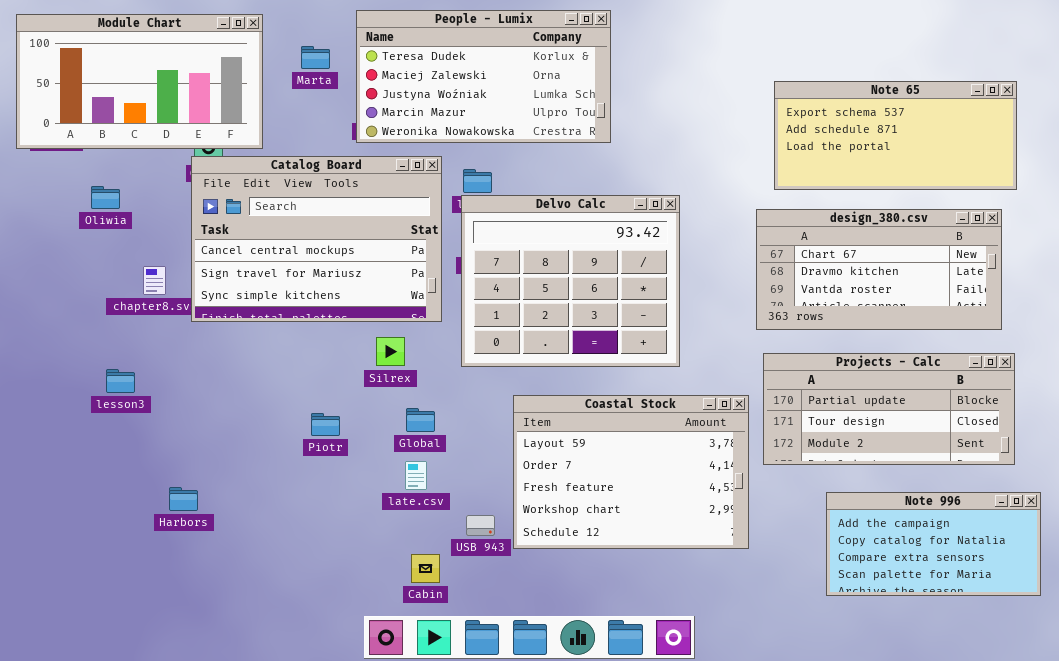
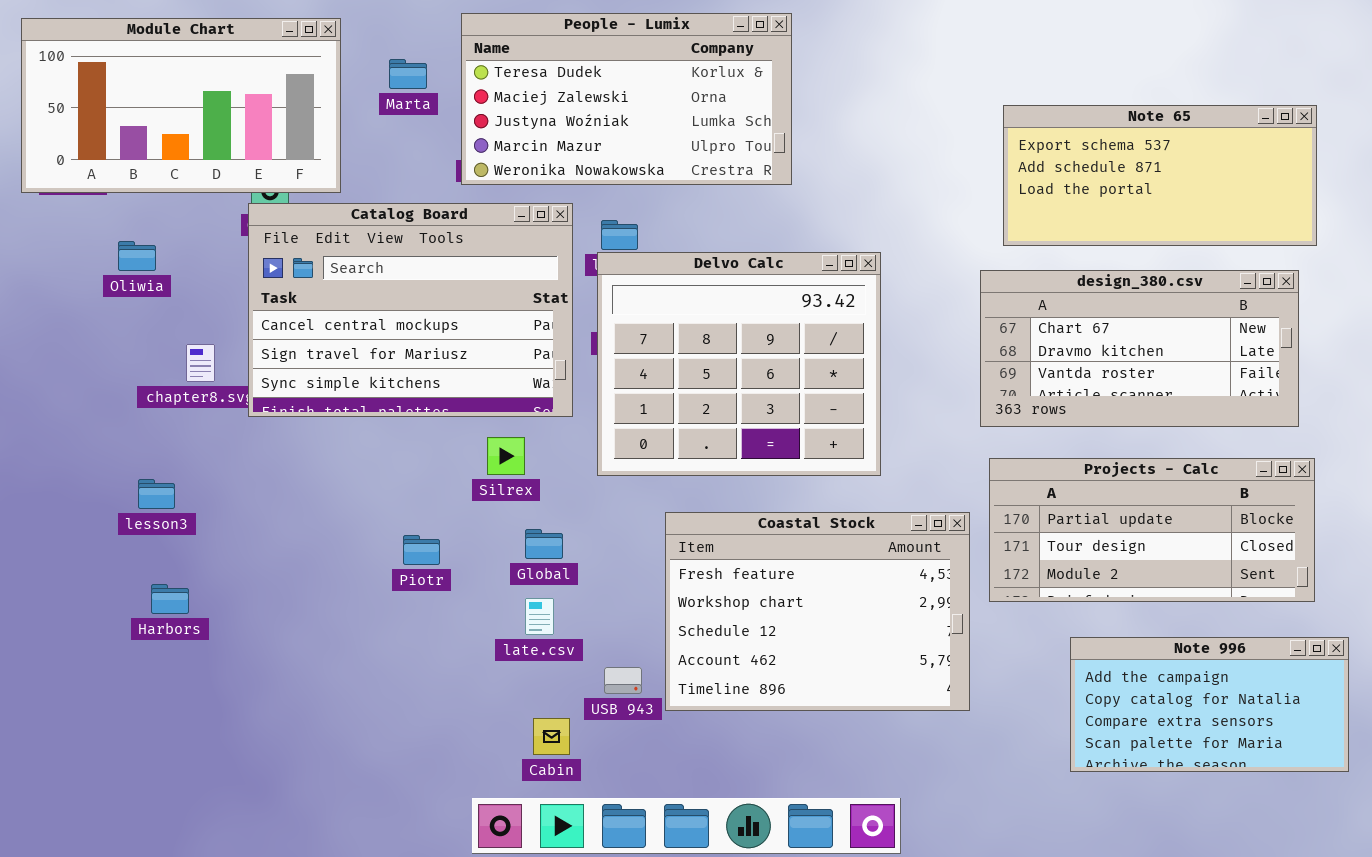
Coastal Stock: [513,395,749,549] -> [665,512,970,711], scrolled down 2 rows
Harbors: [169,487,198,511] -> [151,584,189,614], moved

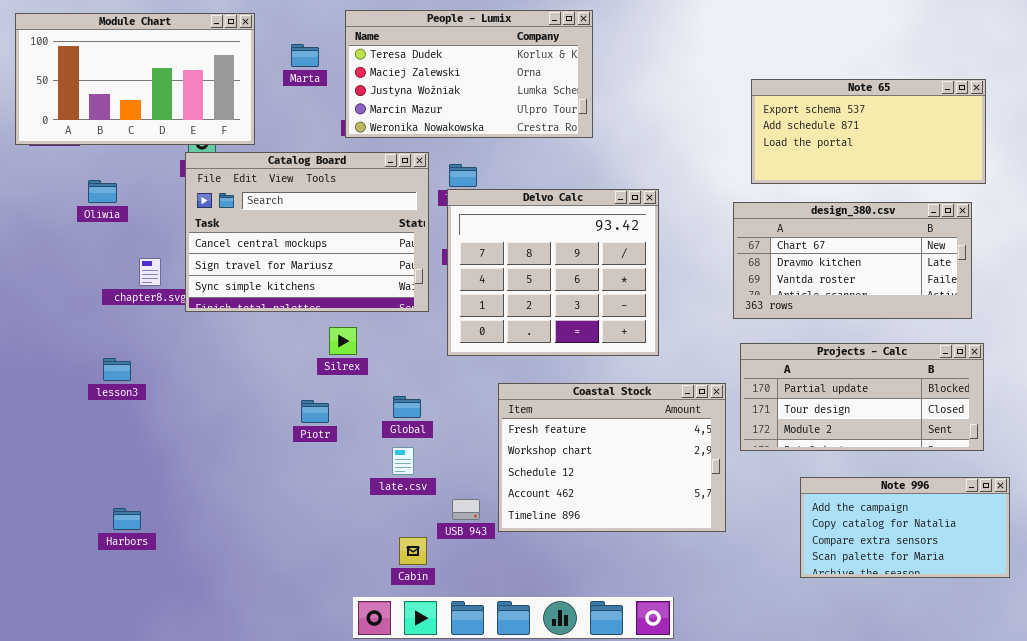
Silrex: [487,437,525,475] -> [329,327,357,355], moved
Harbors: [151,584,189,614] -> [113,508,141,530], moved

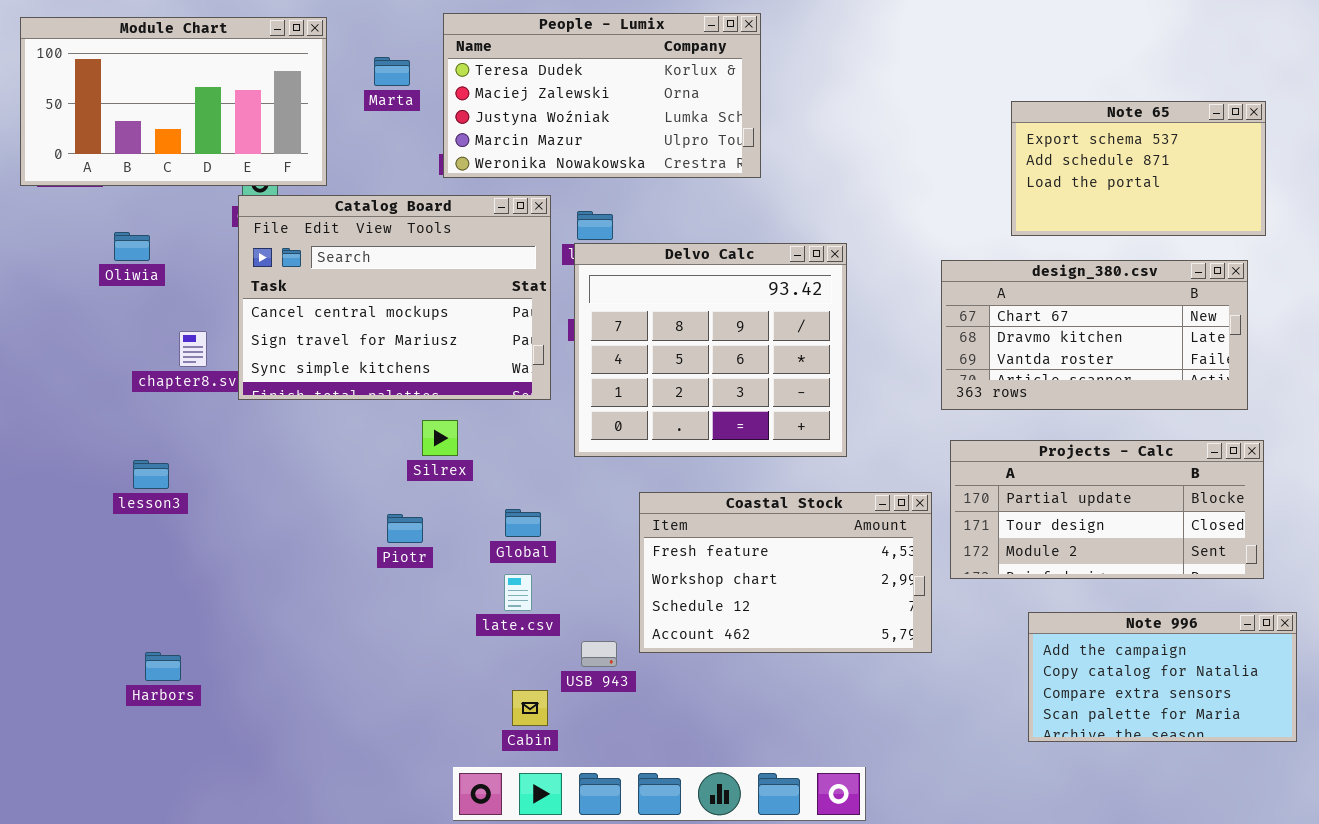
Note 65: [751,79,986,184] -> [1011,101,1266,236], resized
Coastal Stock: [498,383,726,532] -> [639,492,932,653], resized

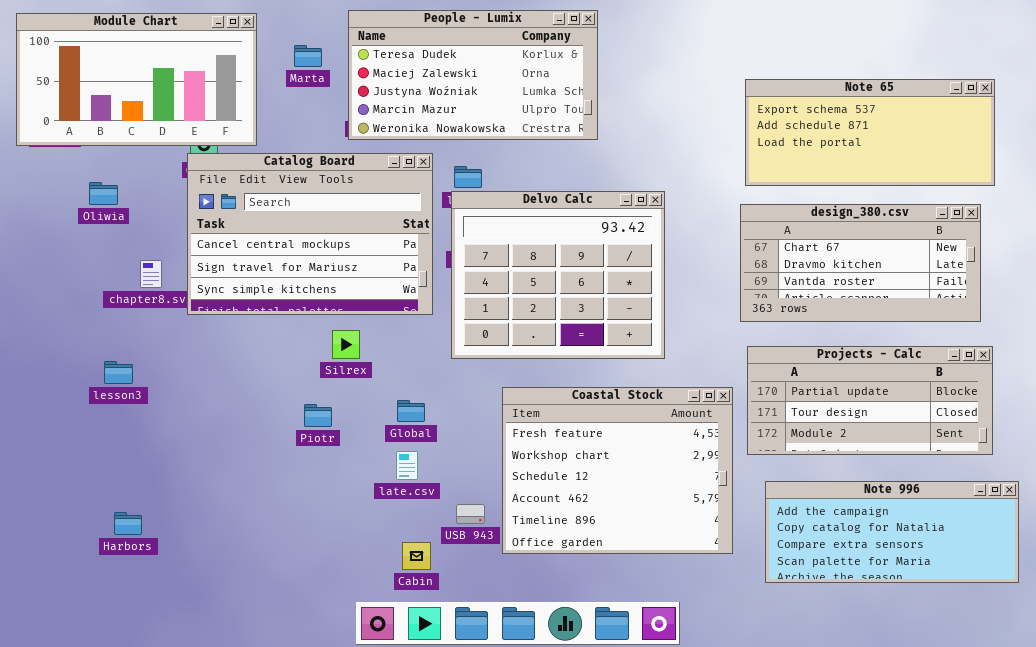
Note 65: [1011,101,1266,236] -> [745,79,995,186], resized
Coastal Stock: [639,492,932,653] -> [502,387,733,554], resized
Note 996: [1028,612,1297,742] -> [765,481,1019,583], resized

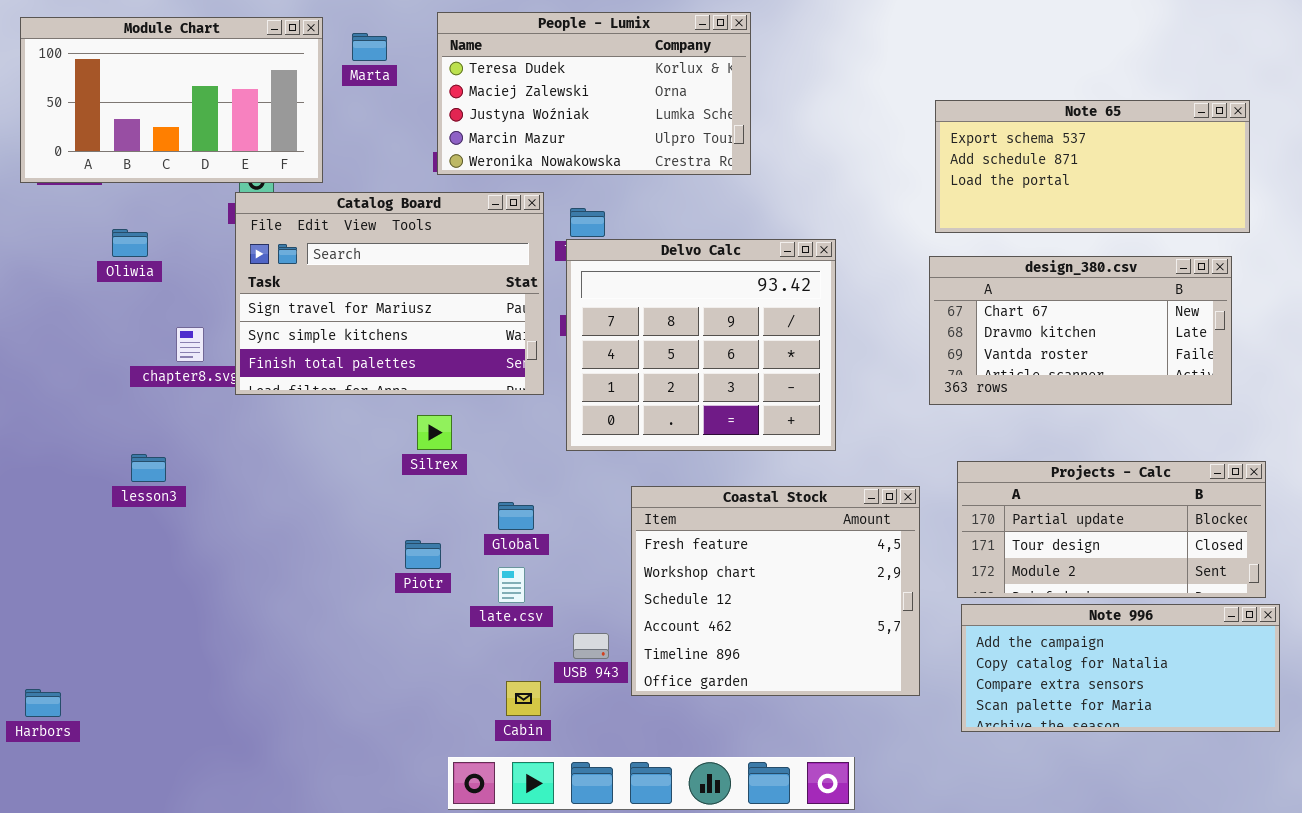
Marta: [294,45,322,67] -> [352,33,387,61], moved
Catalog Board: [187,153,433,315] -> [235,192,544,395], scrolled down 1 row
Projects - Calc: [747,346,993,455] -> [957,461,1266,598], moved
Piotr: [304,404,332,427] -> [405,540,441,569], moved
Harbors: [114,512,142,535] -> [25,689,61,717], moved

